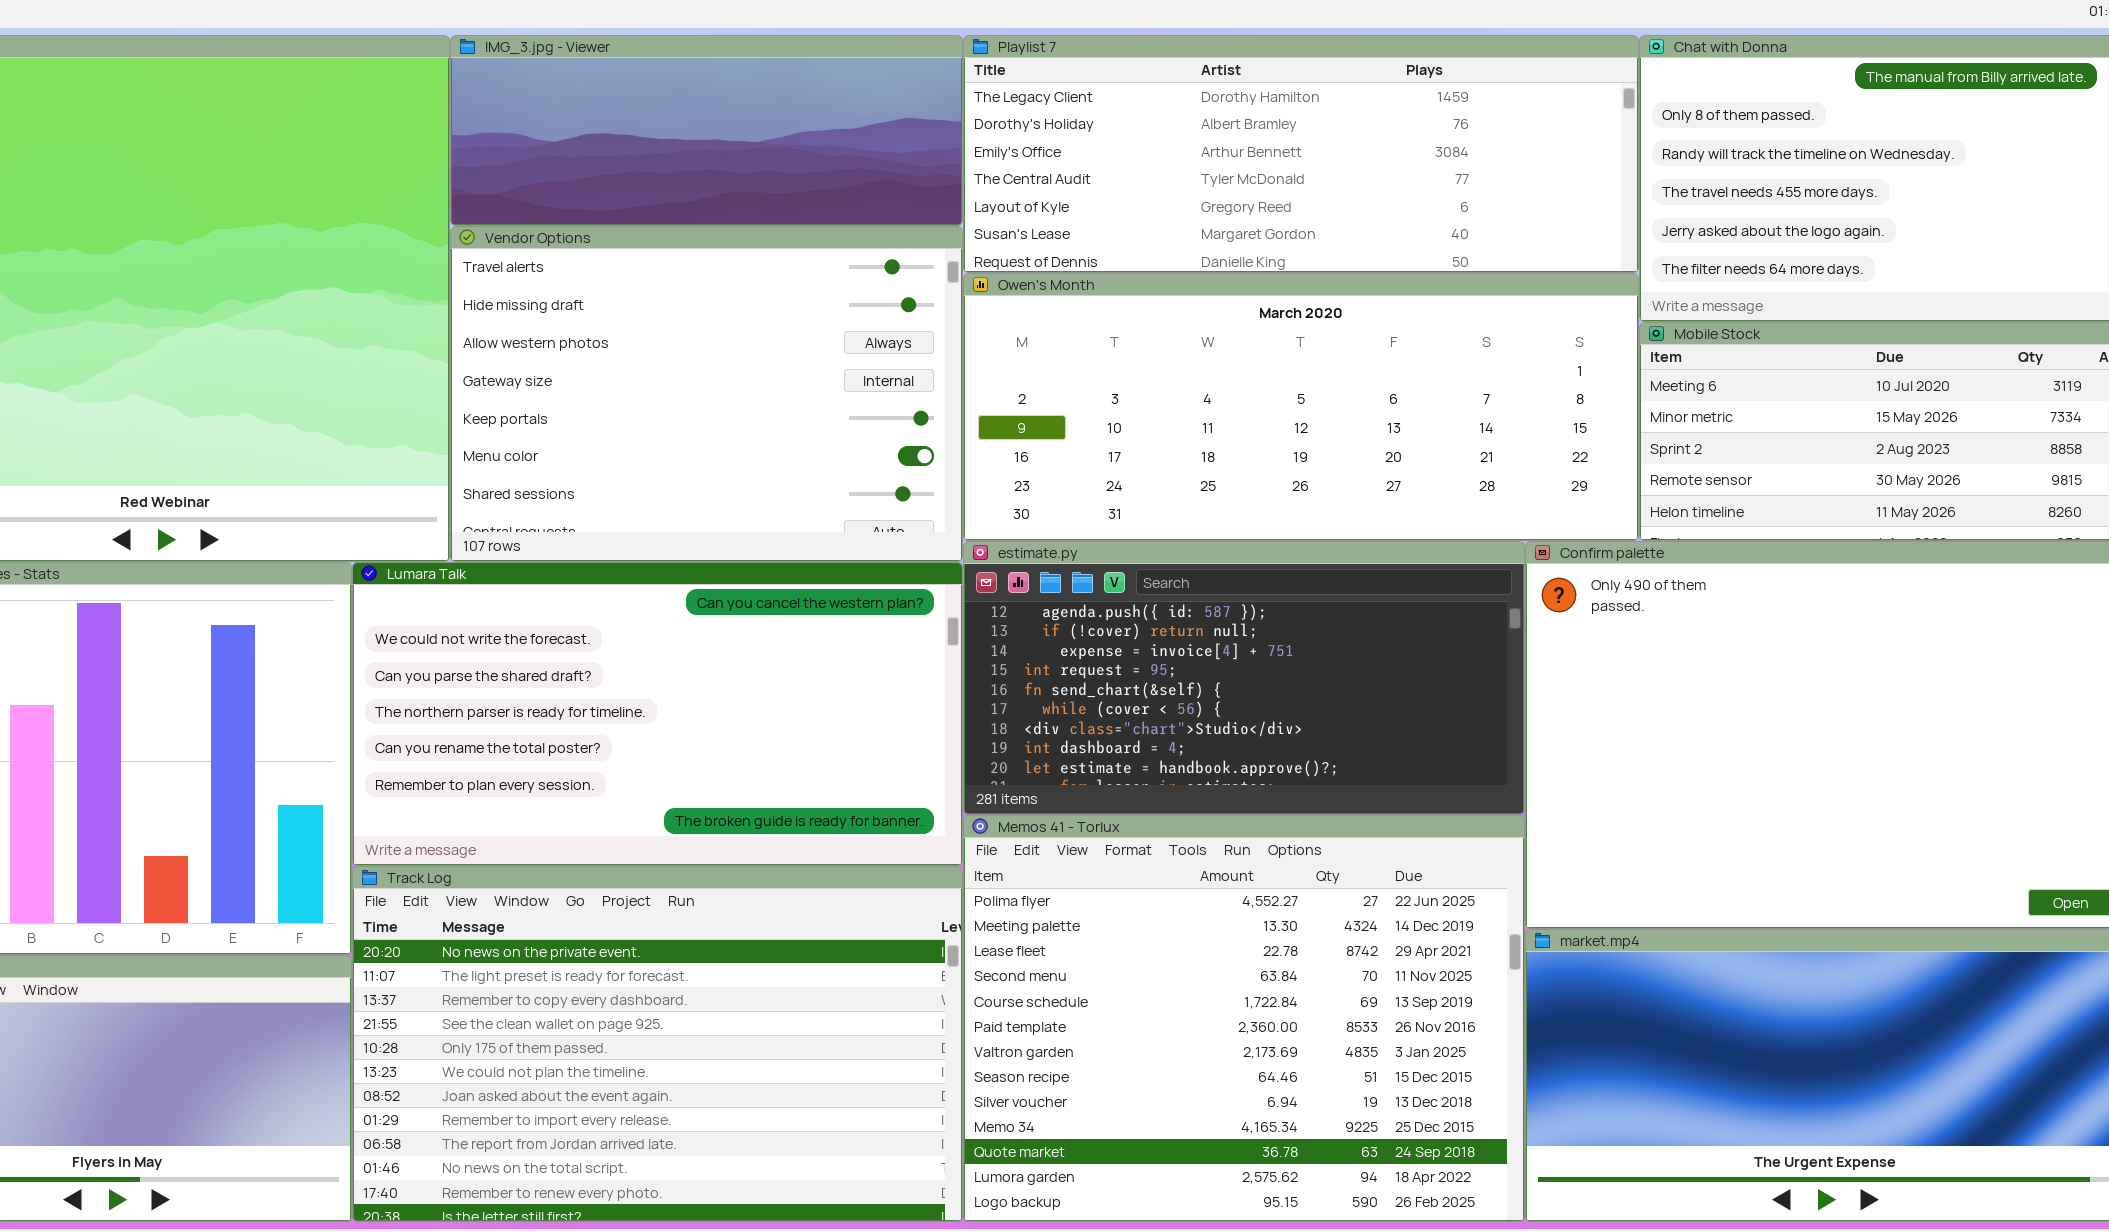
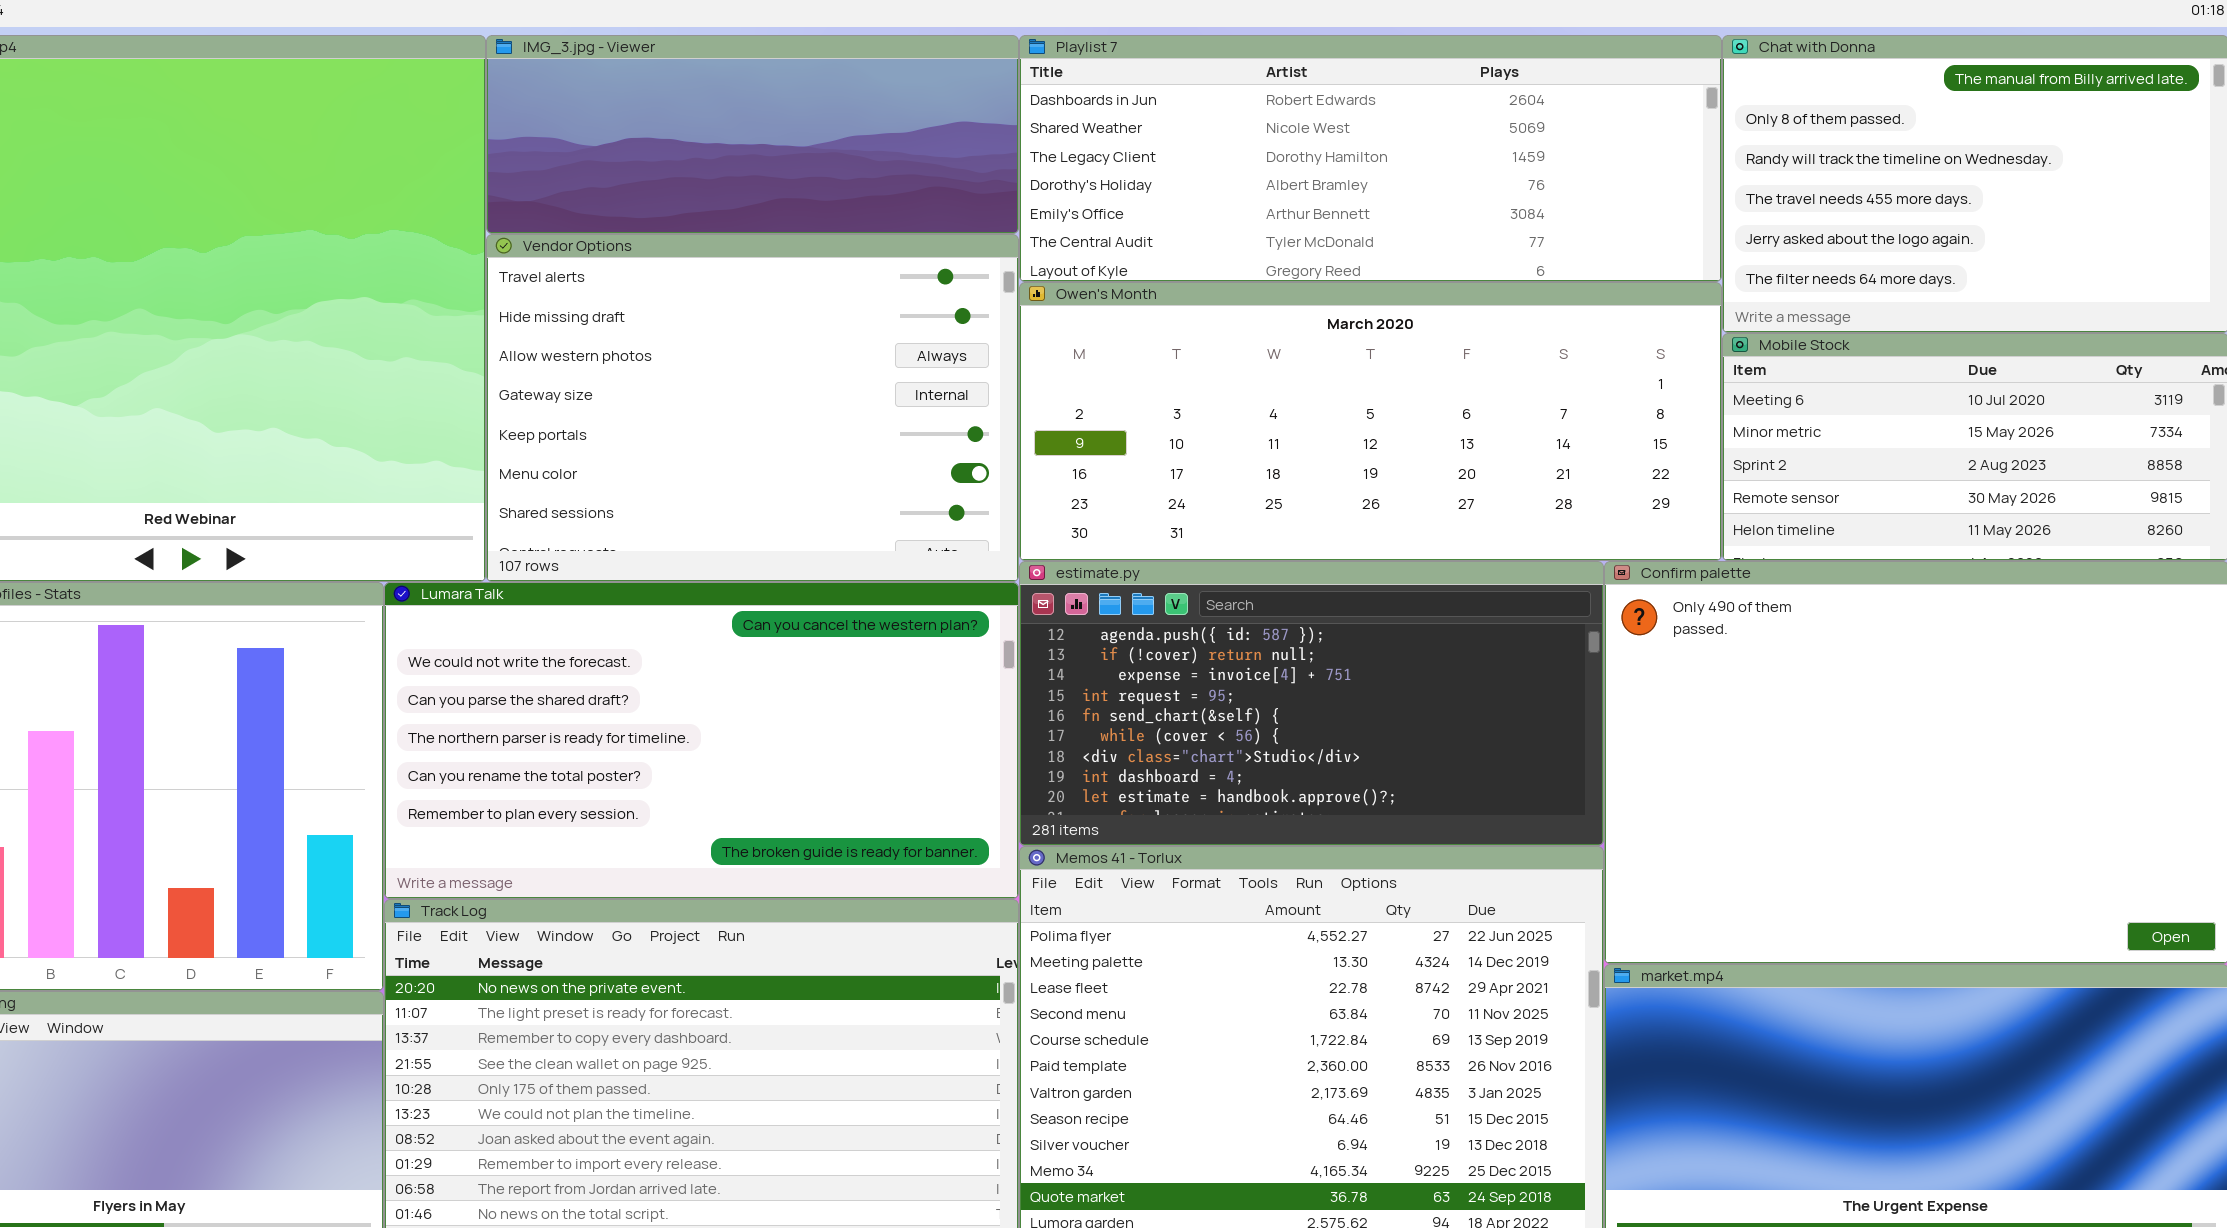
Playlist 7: [963,35,1639,273] -> [1019,35,1722,282], scrolled up 2 rows

